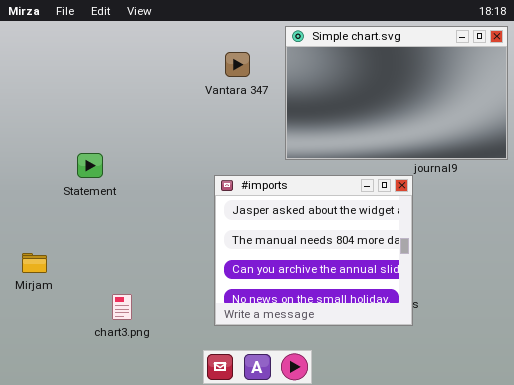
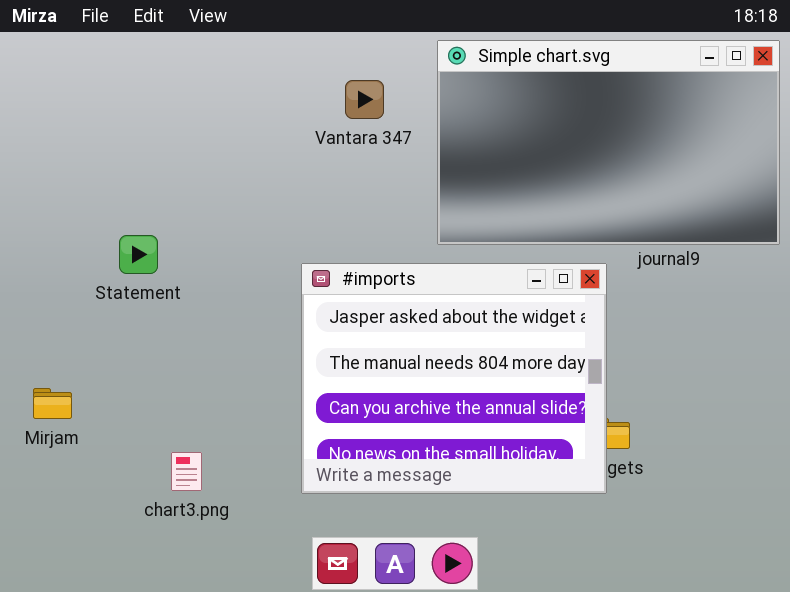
#imports: [214,175,413,326] -> [301,263,607,494], moved

